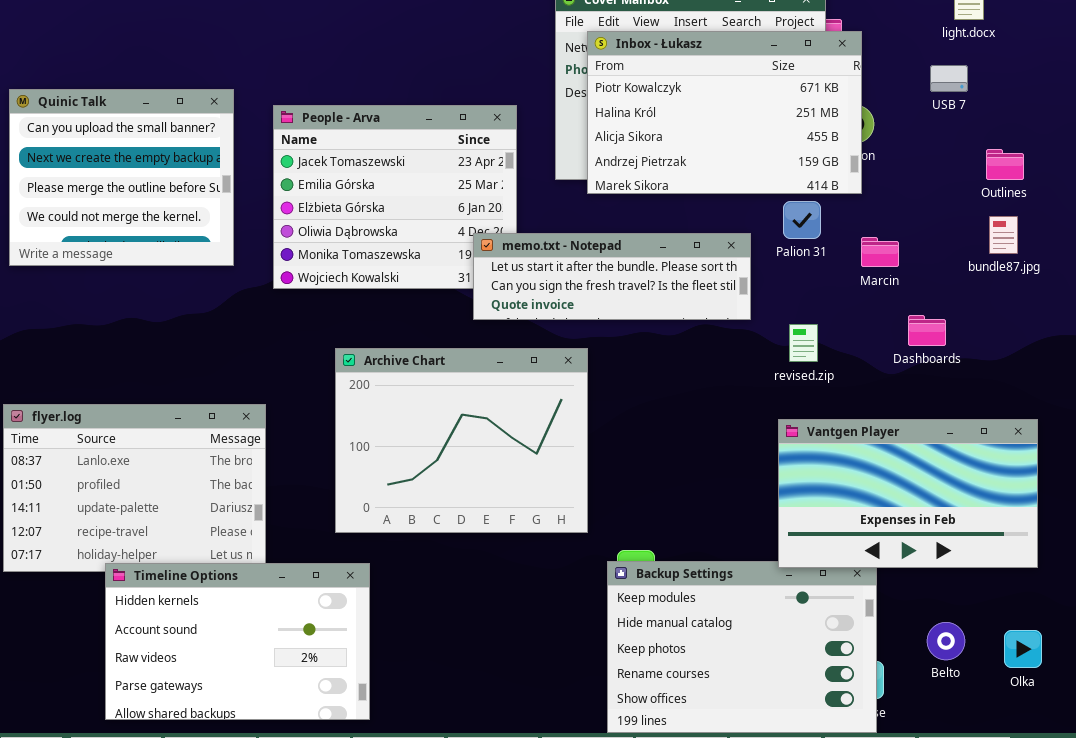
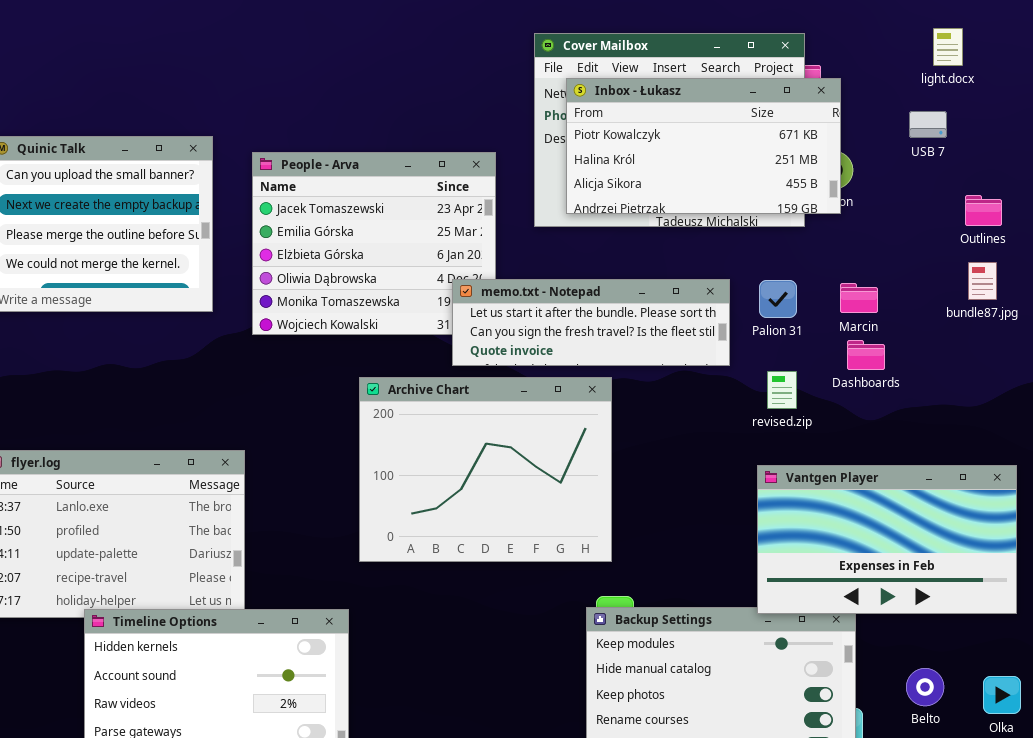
Inbox - Łukasz: [587,31,862,194] -> [566,78,841,214], resized
Palion 31: [783,201,821,239] -> [759,280,797,318], moved
Dashboards: [908,315,946,346] -> [847,340,885,370], moved
Archive Chart: [335,348,588,533] -> [359,377,612,562], moved

